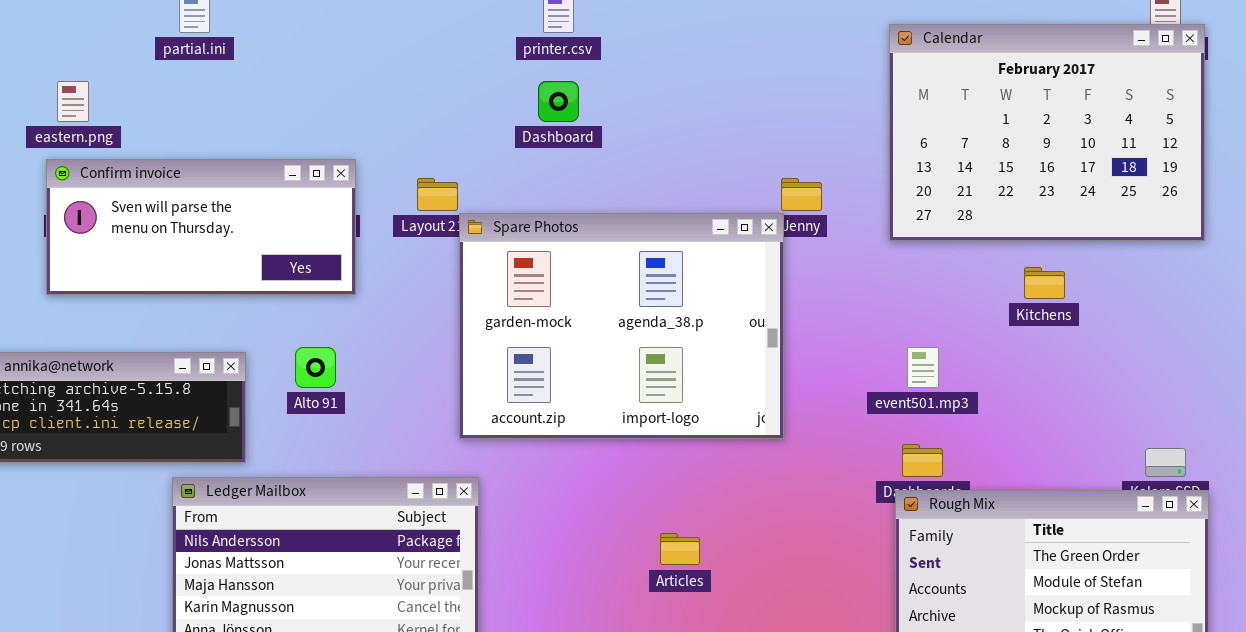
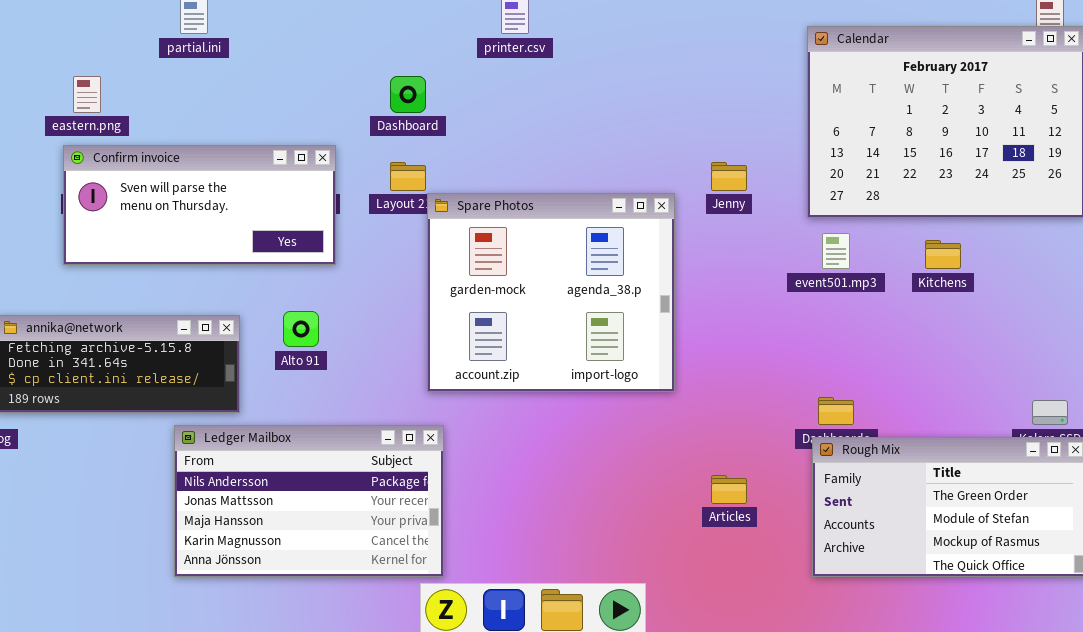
Dashboard: [538,81,579,122] -> [390,76,426,113], moved
Spare Photos: [459,213,784,439] -> [427,193,675,392], resized
event501.mp3: [907,347,939,388] -> [822,233,850,269], moved
Articles: [660,533,700,565] -> [711,475,747,504], moved

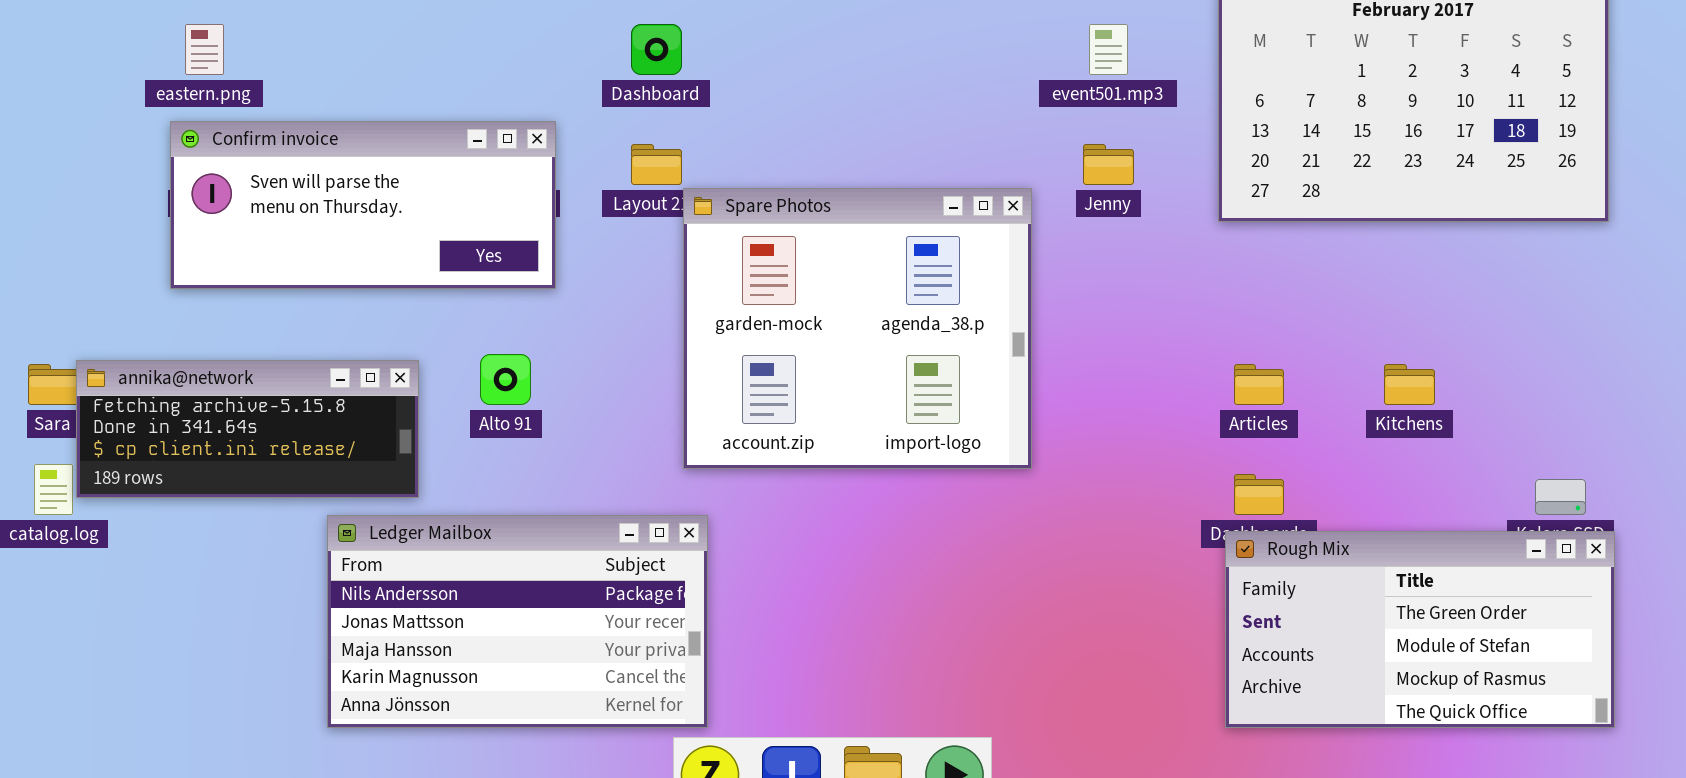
event501.mp3: [822,233,850,269] -> [1089,24,1128,75], moved
Kitchens: [925,240,961,269] -> [1384,364,1435,405], moved
Articles: [711,475,747,504] -> [1234,364,1284,405], moved

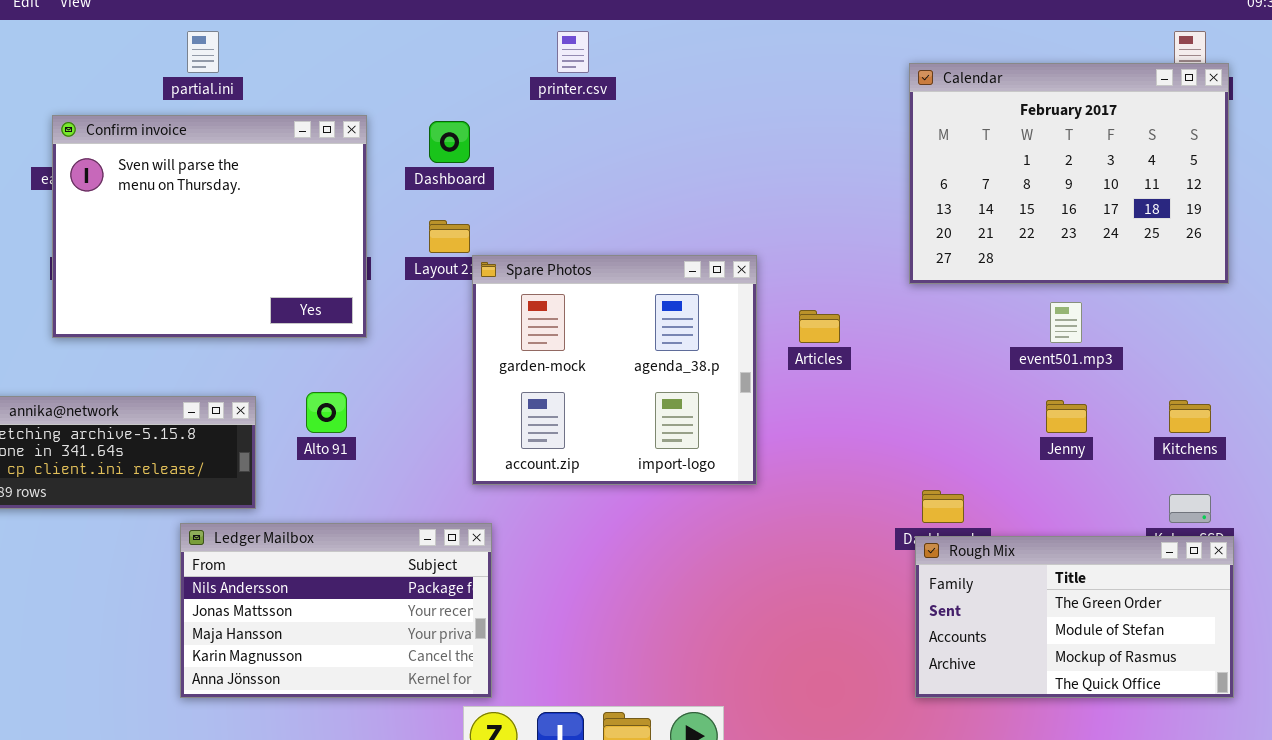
event501.mp3: [1089,24,1128,75] -> [1050,302,1082,343], moved
Confirm invoice: [170,121,556,289] -> [52,115,367,338], resized
Jenny: [1083,144,1134,185] -> [1046,400,1087,433], moved
Articles: [1234,364,1284,405] -> [799,310,840,343], moved
Kitchens: [1384,364,1435,405] -> [1169,400,1211,433], moved

